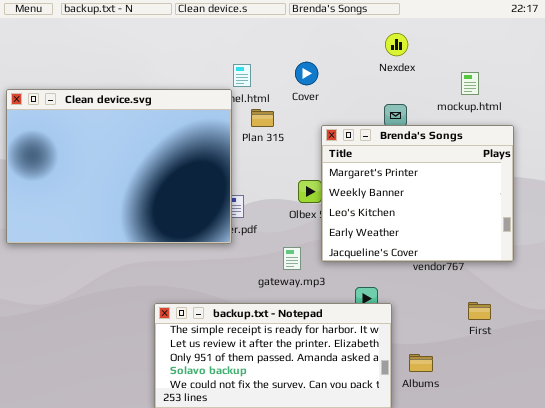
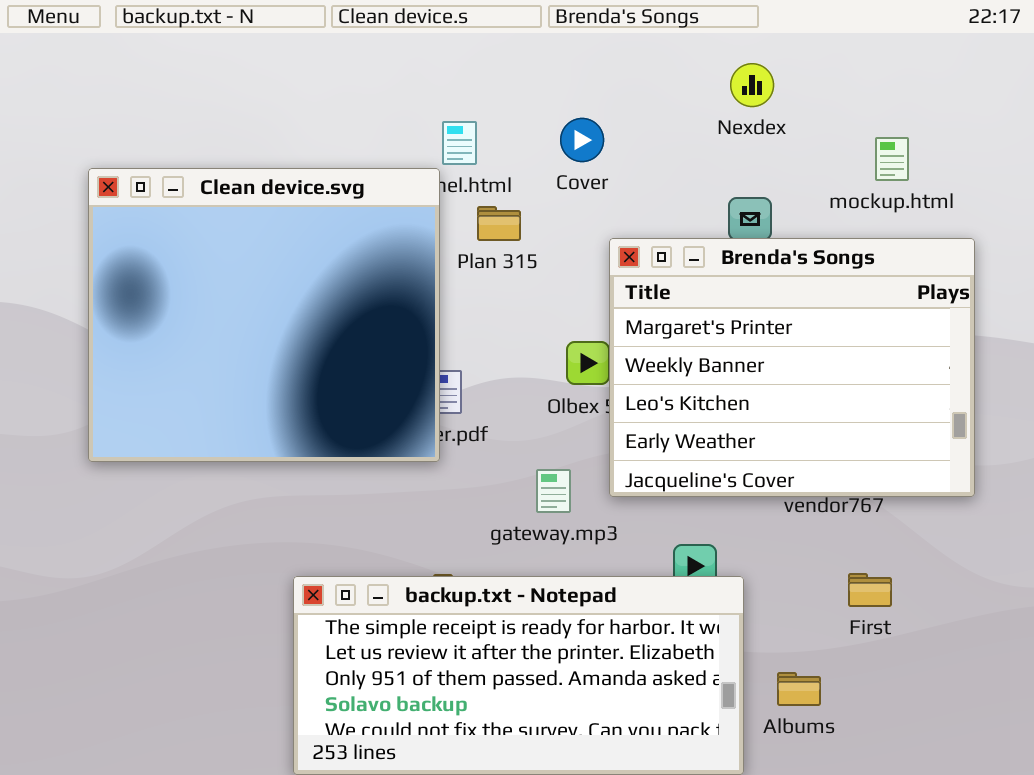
Clean device.svg: [6,89,232,244] -> [88,168,440,462], resized
First: [468,302,491,320] -> [848,573,892,607], moved

